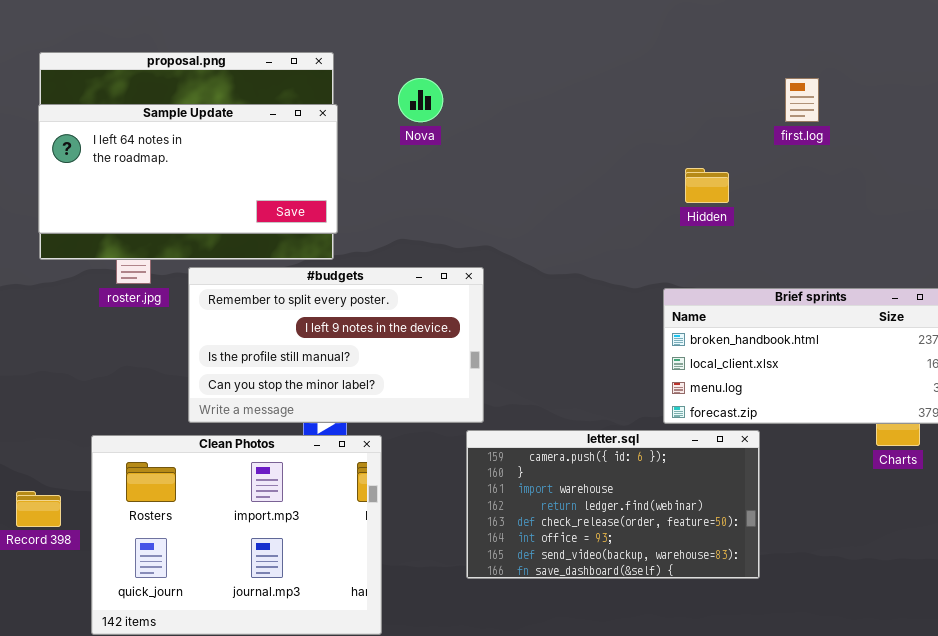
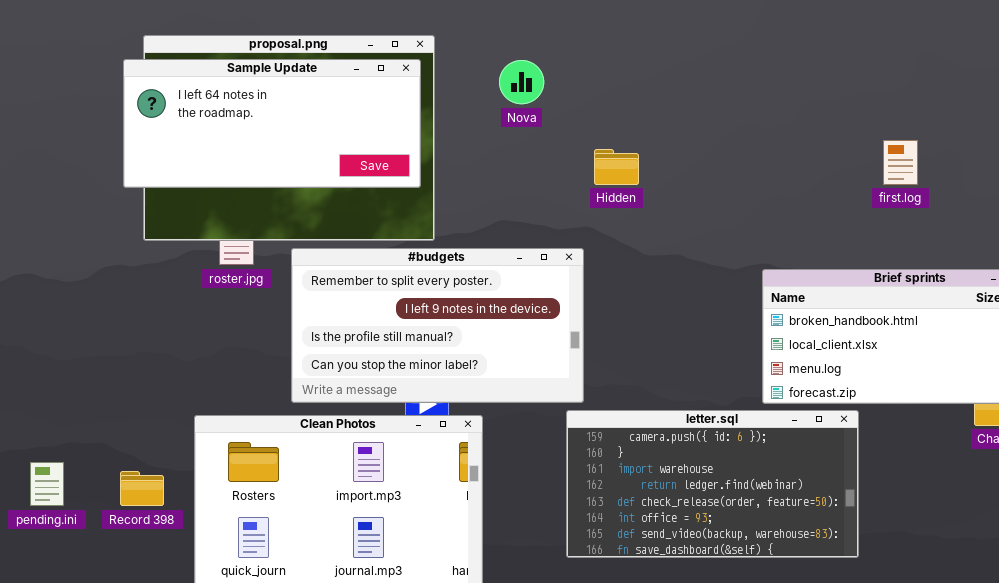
first.log: [785,78,819,122] -> [883,140,918,185], moved
Sample Update: [38,104,338,234] -> [123,59,421,188], moved
Hidden: [685,168,729,203] -> [594,149,639,185], moved

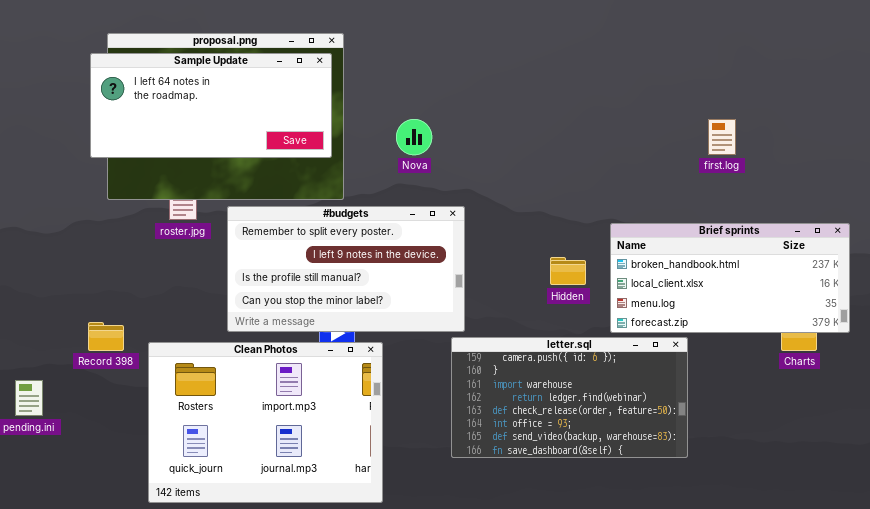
Nova: [499,60,544,104] -> [396,119,432,155], moved
Hidden: [594,149,639,185] -> [550,257,586,285], moved
Record 398: [120,471,164,506] -> [88,322,124,351], moved

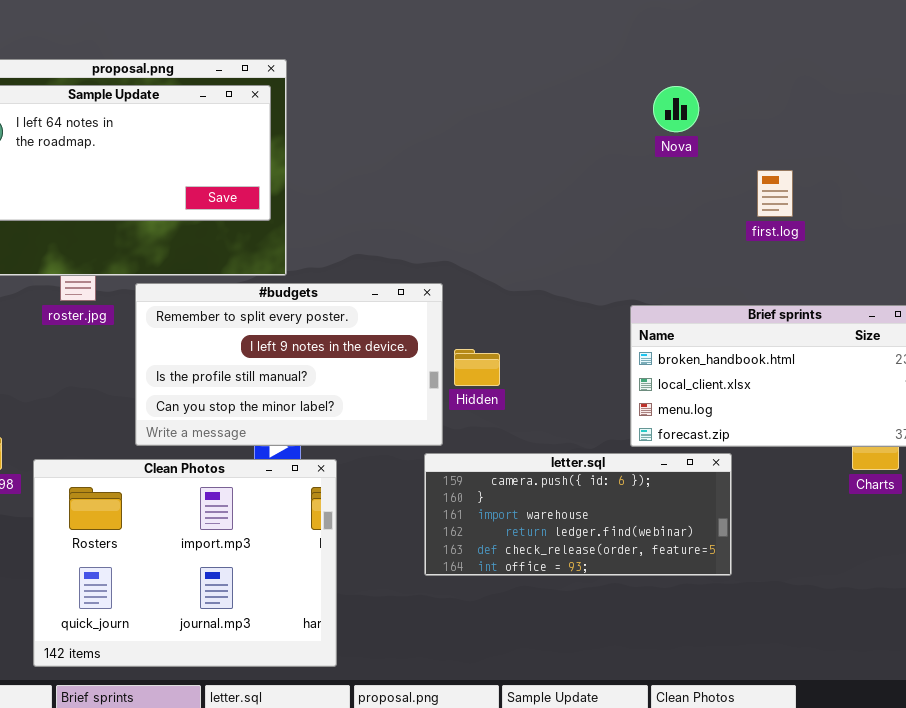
Nova: [396,119,432,155] -> [653,86,699,132], moved
Hidden: [550,257,586,285] -> [454,349,500,386], moved
letter.sql: [451,337,688,458] -> [424,453,732,576], resized

